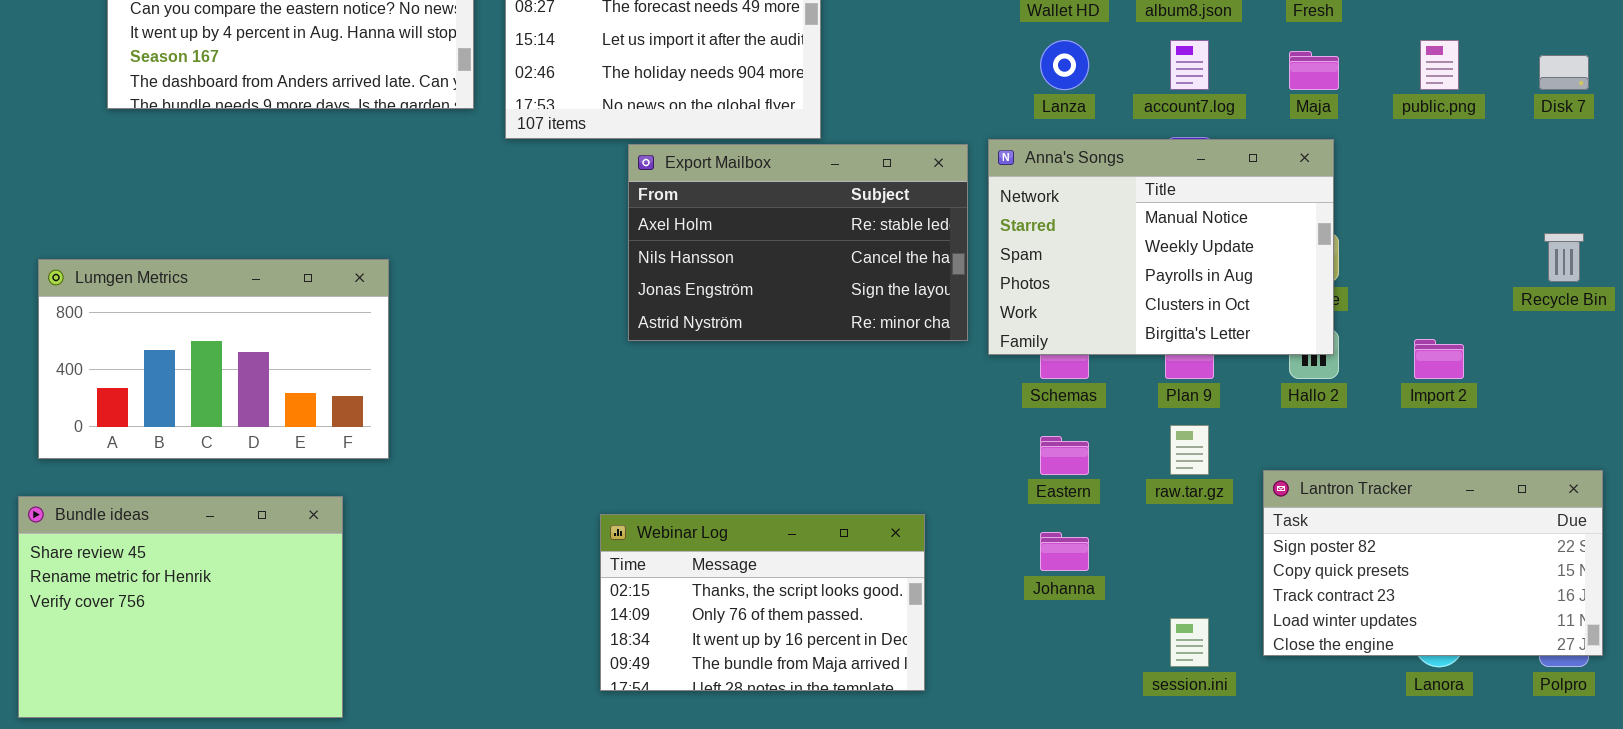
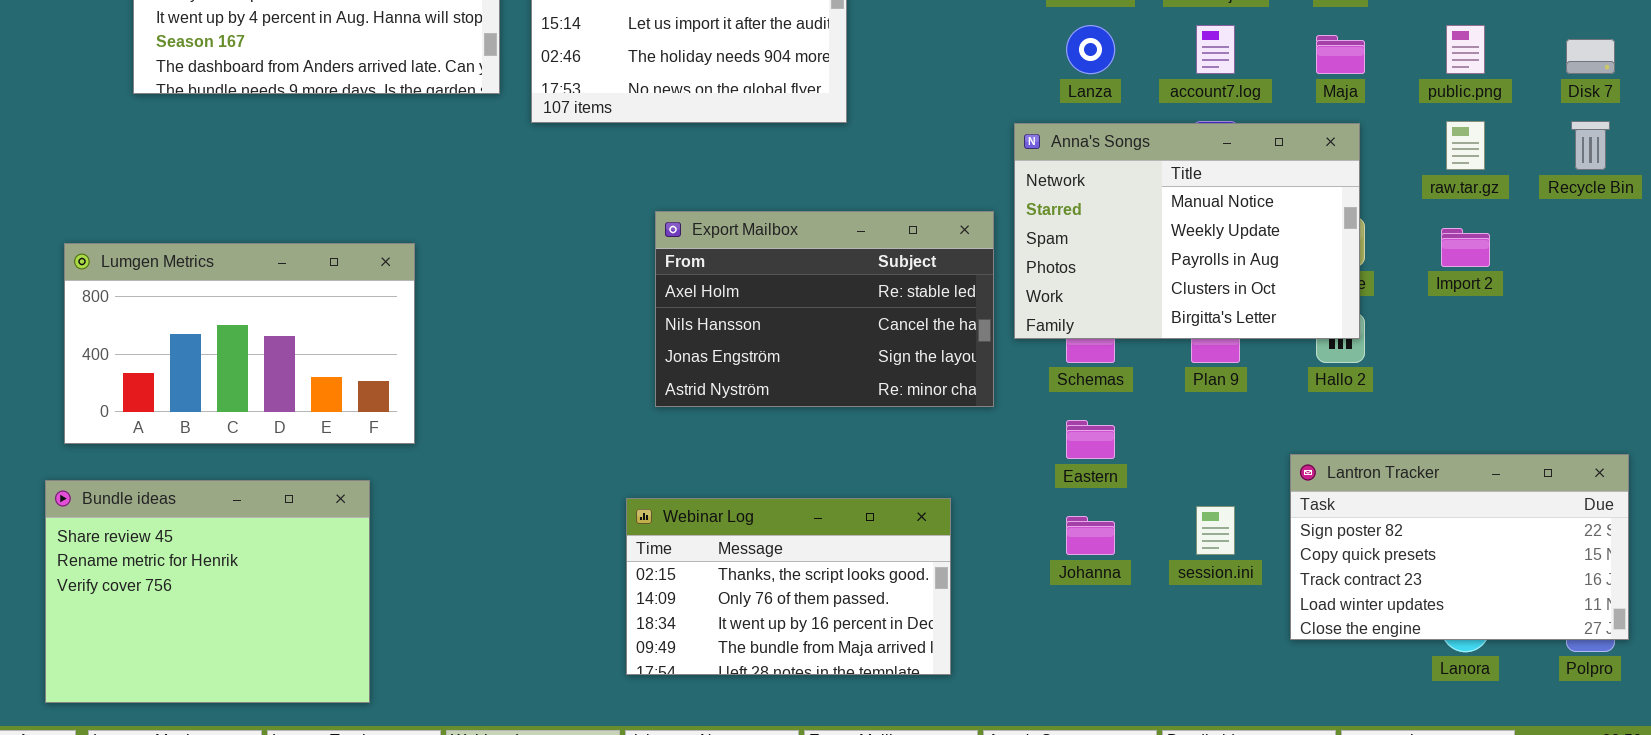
Export Mailbox: [628,144,968,341] -> [655,211,994,407], moved
Recycle Bin: [1544,233,1584,282] -> [1571,121,1610,170], moved
Import 2: [1414,339,1464,379] -> [1441,228,1490,267], moved
raw.tar.gz: [1170,425,1209,475] -> [1446,121,1485,170], moved
session.ini: [1170,618,1209,667] -> [1196,506,1235,555], moved

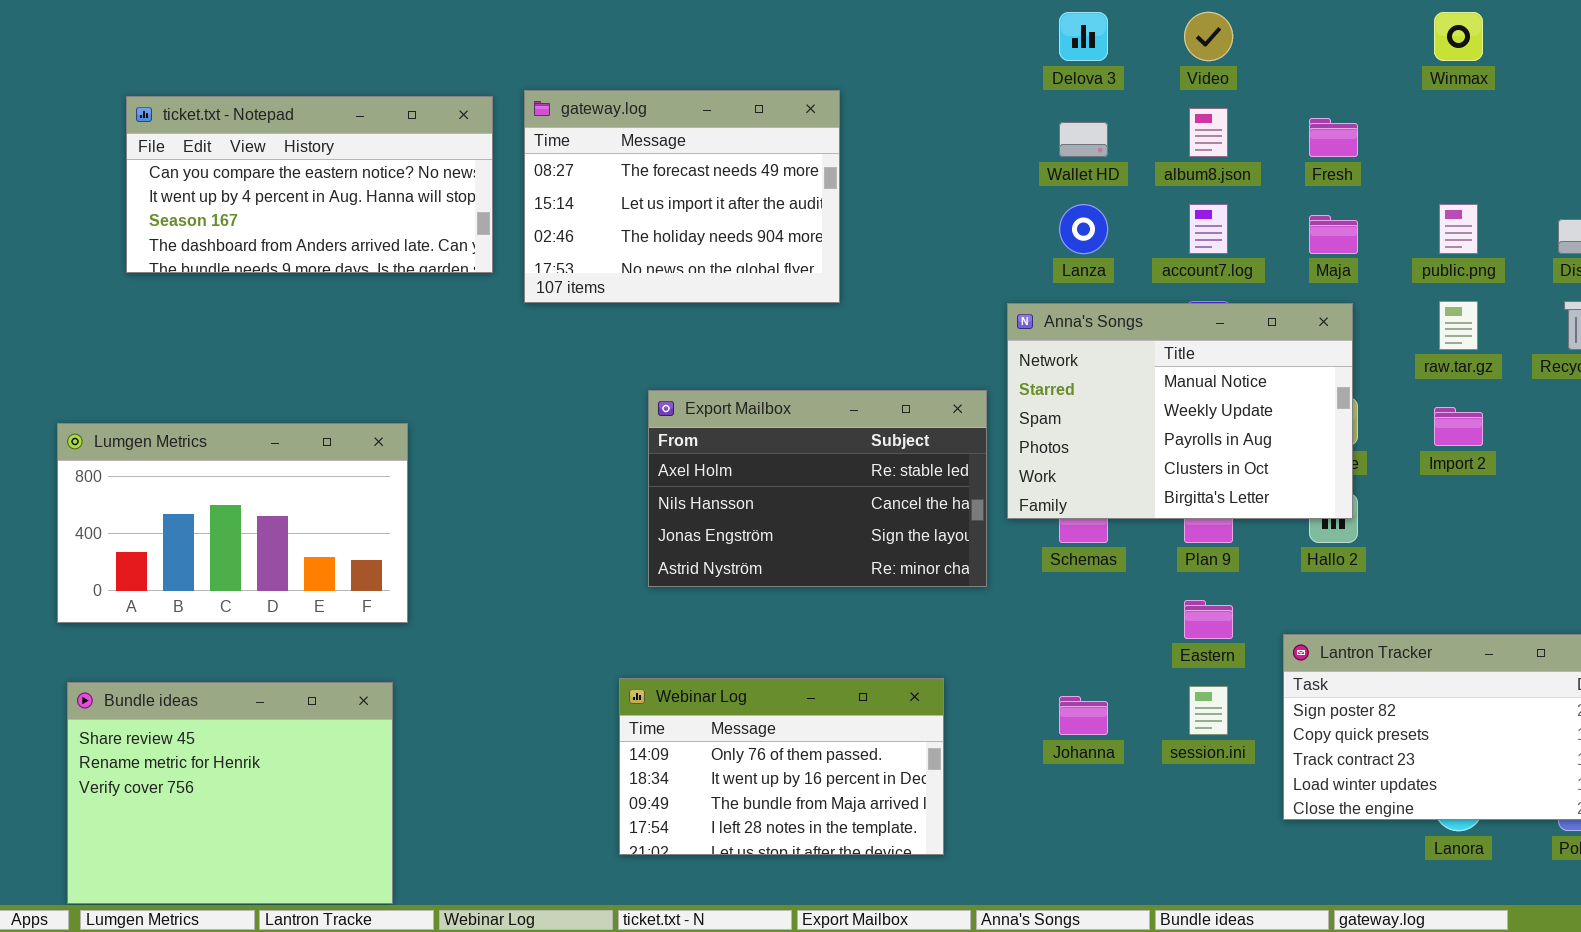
Eastern: [1066,420,1115,459] -> [1184,600,1233,639], moved
Bundle ideas: [45,480,370,703] -> [67,682,393,904], moved
Webinar Log: [626,498,951,675] -> [619,678,944,855], scrolled down 1 row

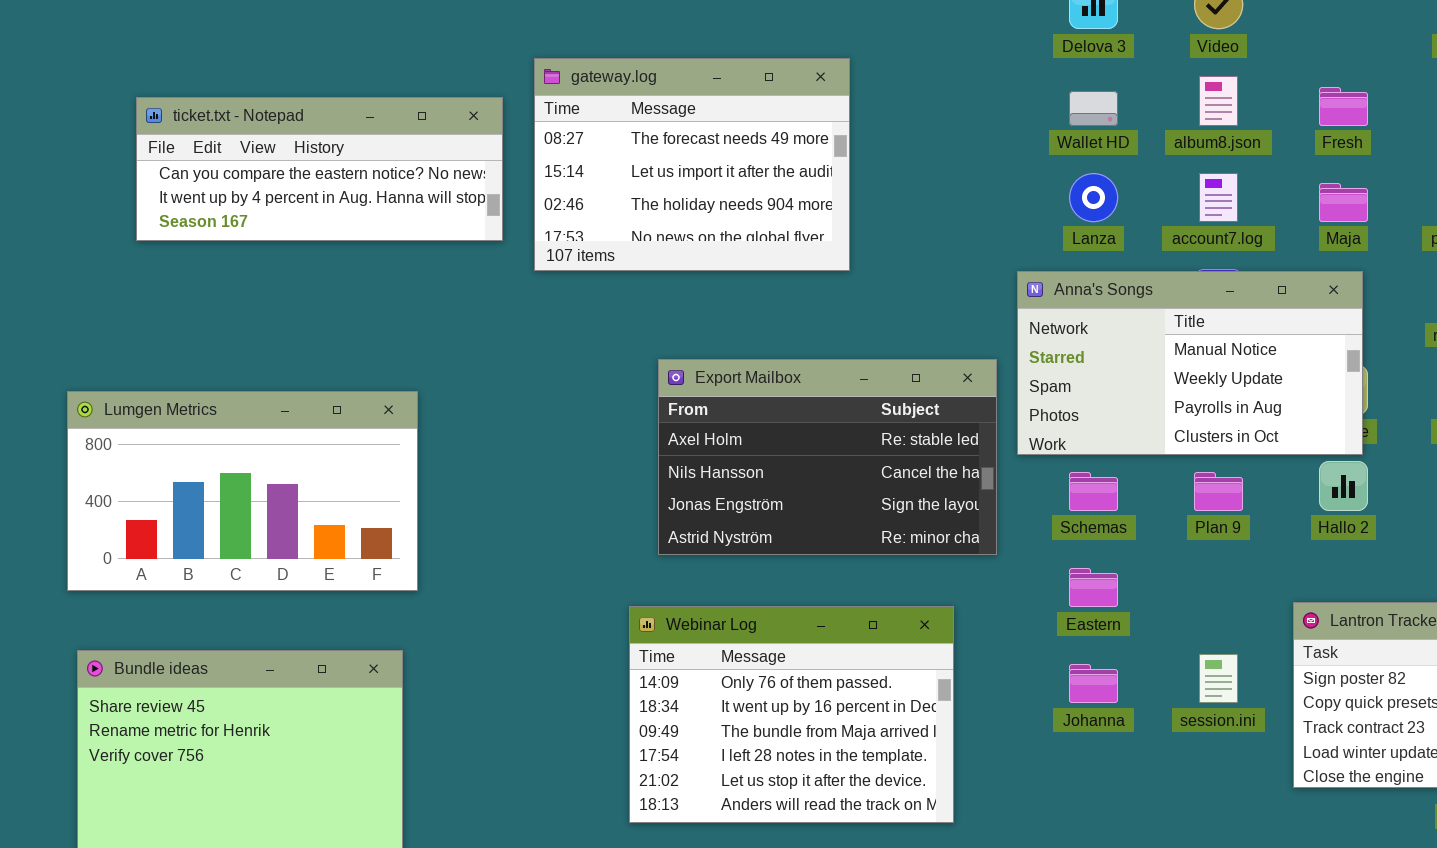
ticket.txt - Notepad: [126,96,493,273] -> [136,97,503,241], resized
Anna's Songs: [1007,303,1353,519] -> [1017,271,1363,455], resized
Eastern: [1184,600,1233,639] -> [1069,568,1118,607], moved
Webinar Log: [619,678,944,855] -> [629,606,954,823], resized

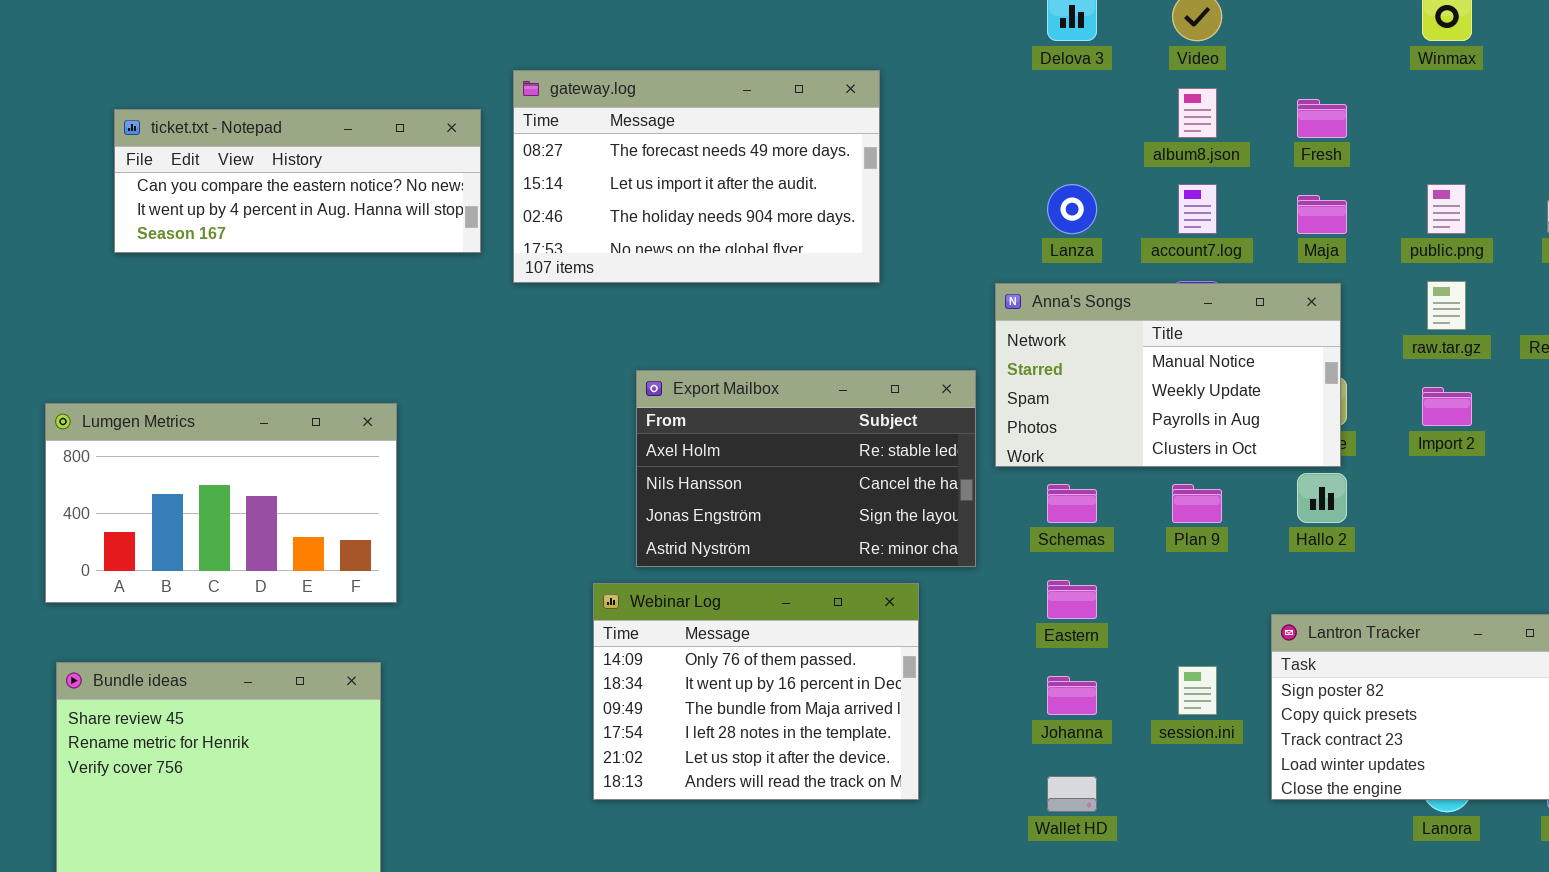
gateway.log: [534,58,850,271] -> [513,70,880,283], resized
Wallet HD: [1069,91,1118,126] -> [1047,776,1097,812], moved
Webinar Log: [629,606,954,823] -> [593,583,919,800], moved

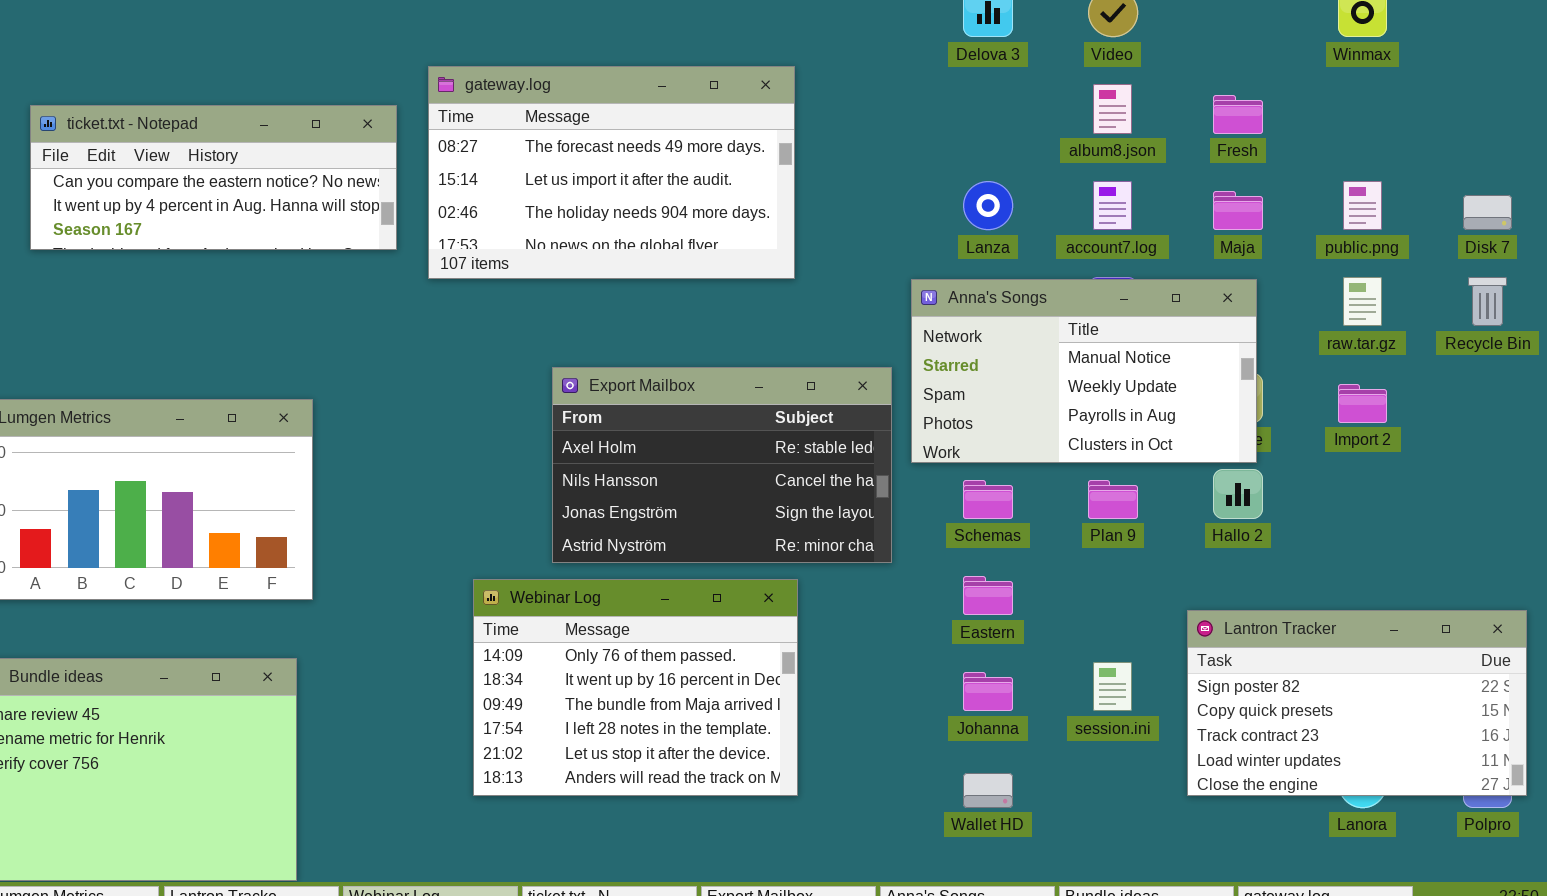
Webinar Log: [593,583,919,800] -> [473,579,798,796], moved

